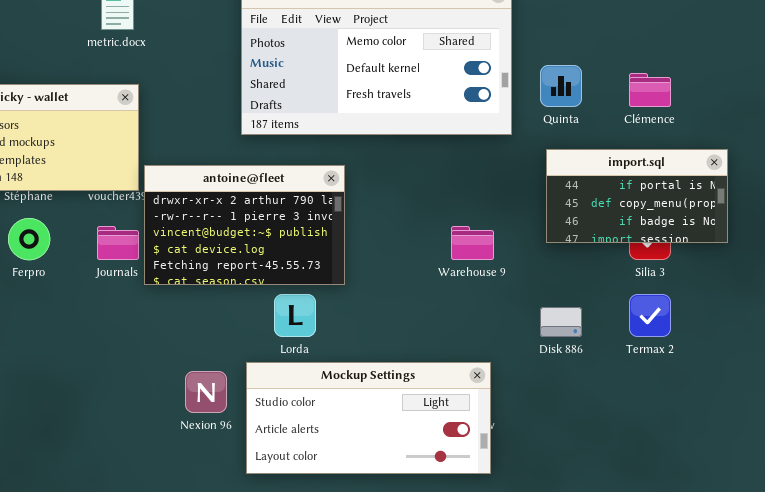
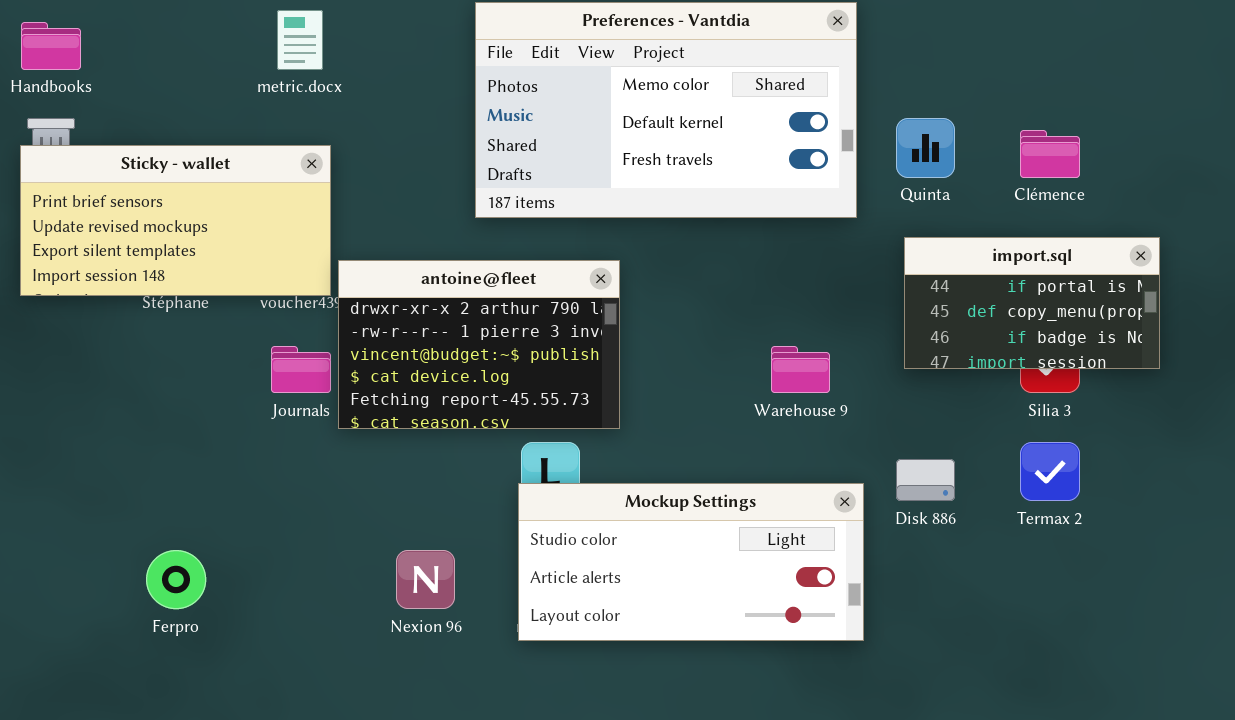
Ferpro: [8,218,50,260] -> [146,550,206,609], moved
Mockup Settings: [246,362,491,474] -> [518,483,864,641], moved

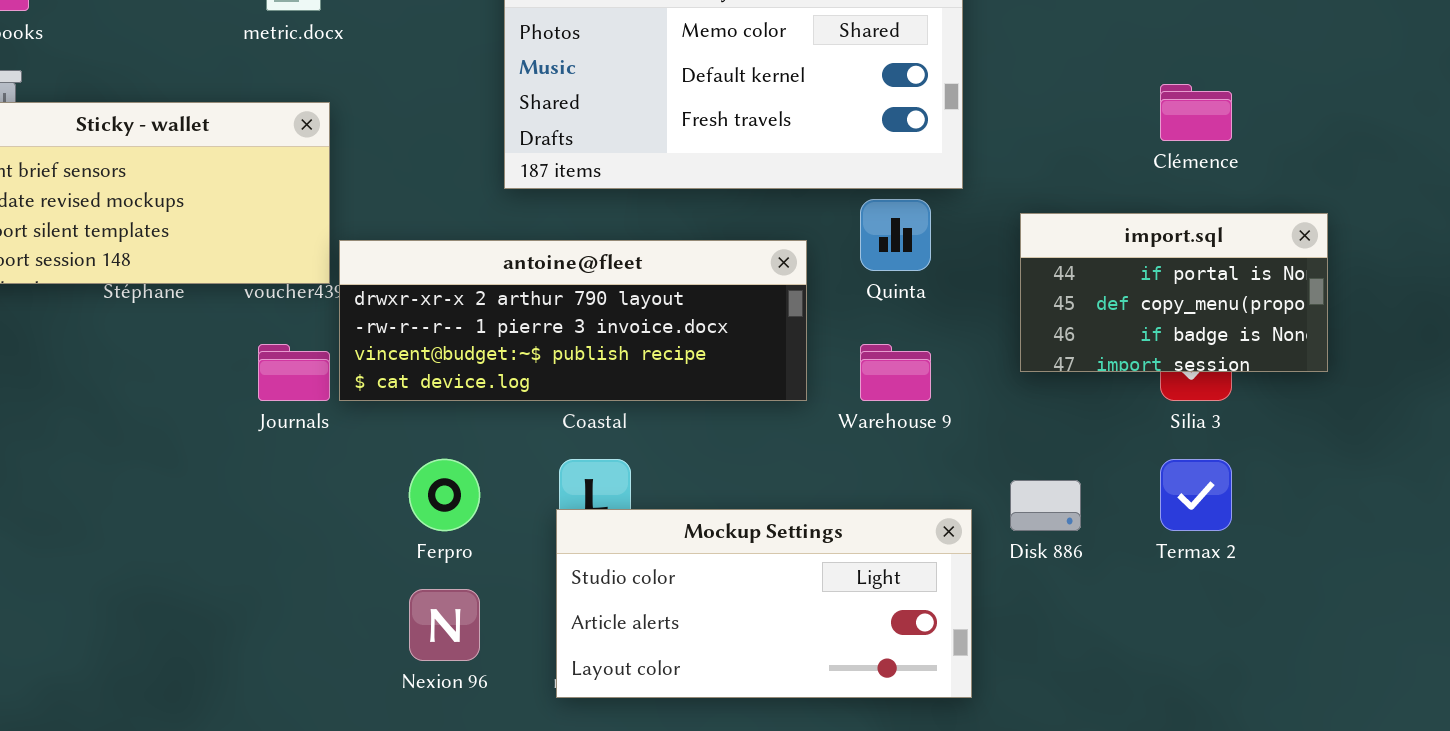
Quinta: [896,118,955,178] -> [860,199,931,271], moved
antoine@fleet: [338,260,620,429] -> [339,240,807,401], resized
Ferpro: [146,550,206,609] -> [409,459,480,531], moved

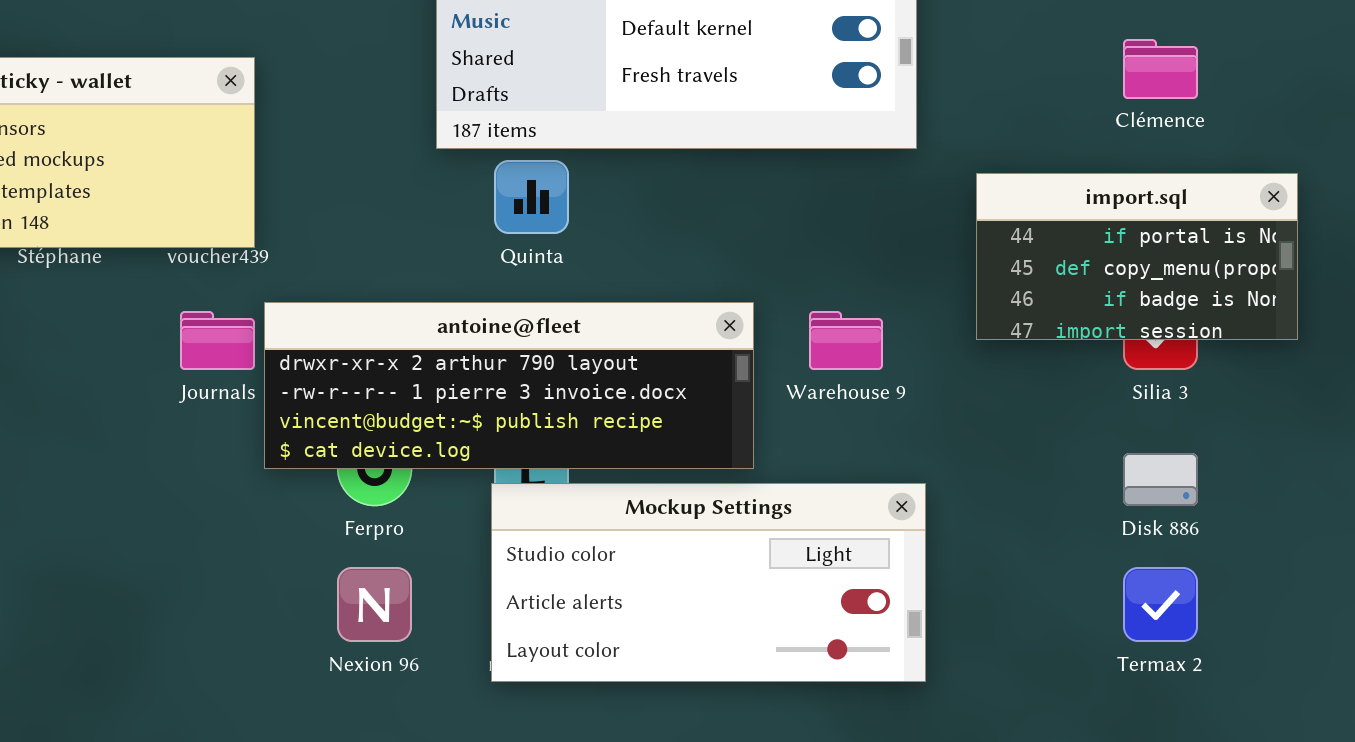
Quinta: [860,199,931,271] -> [494,160,569,234], moved
antoine@fleet: [339,240,807,401] -> [264,302,754,469], moved
Termax 2: [1160,459,1232,531] -> [1123,567,1198,642], moved
Disk 886: [1010,480,1081,531] -> [1123,453,1198,506], moved

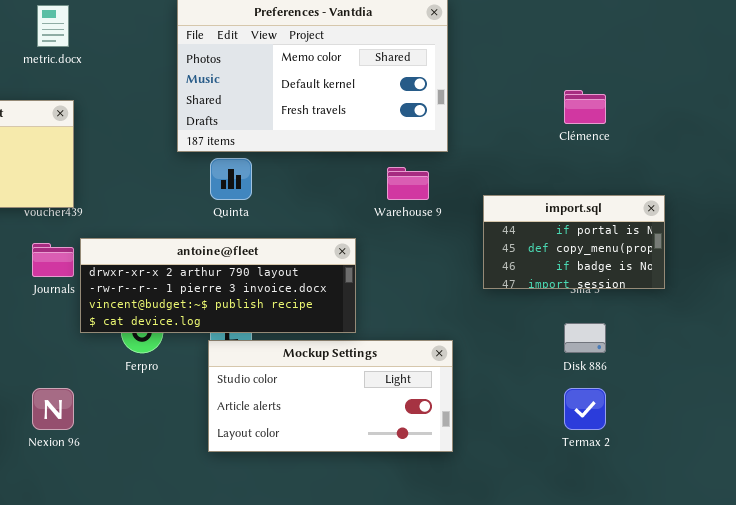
import.sql: [976,173,1298,340] -> [483,195,665,289], moved
Warehouse 9: [809,311,883,370] -> [387,167,429,200], moved
Nexion 96: [337,567,412,642] -> [32,388,74,430], moved

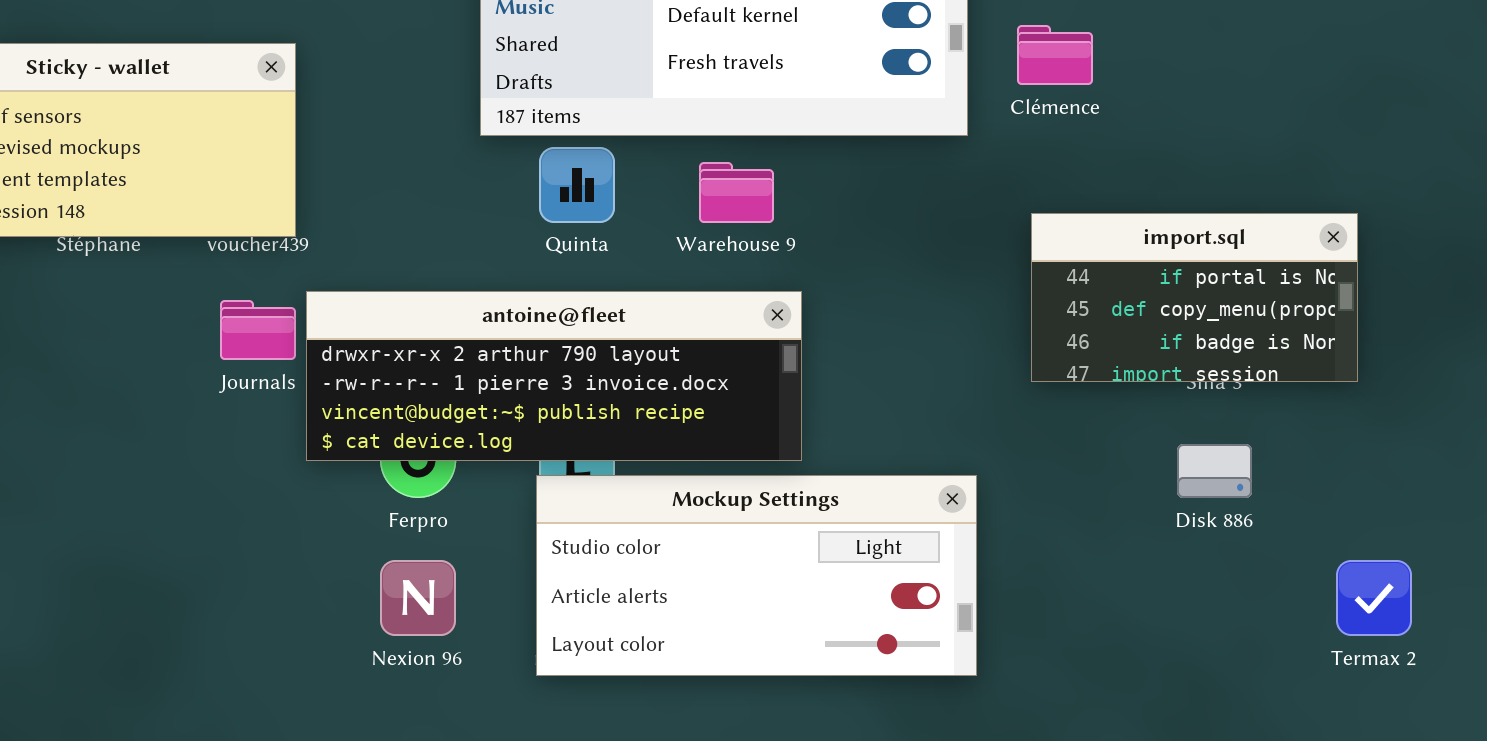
Clémence: [564,90,606,124] -> [1017,25,1093,85], moved
Warehouse 9: [387,167,429,200] -> [699,162,774,223], moved
Nexion 96: [32,388,74,430] -> [380,560,456,636], moved
Termax 2: [564,388,606,430] -> [1336,560,1412,636], moved

